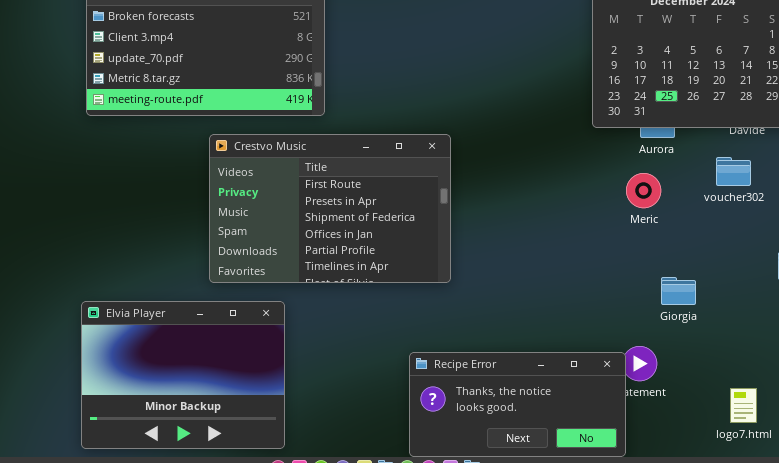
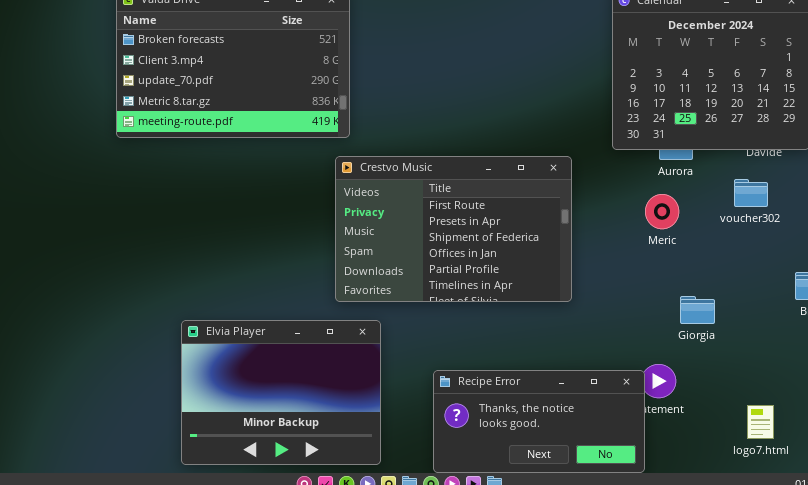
Crestvo Music: [209,134,451,283] -> [335,156,572,302], moved
Elvia Player: [81,301,285,449] -> [181,320,381,465], moved

